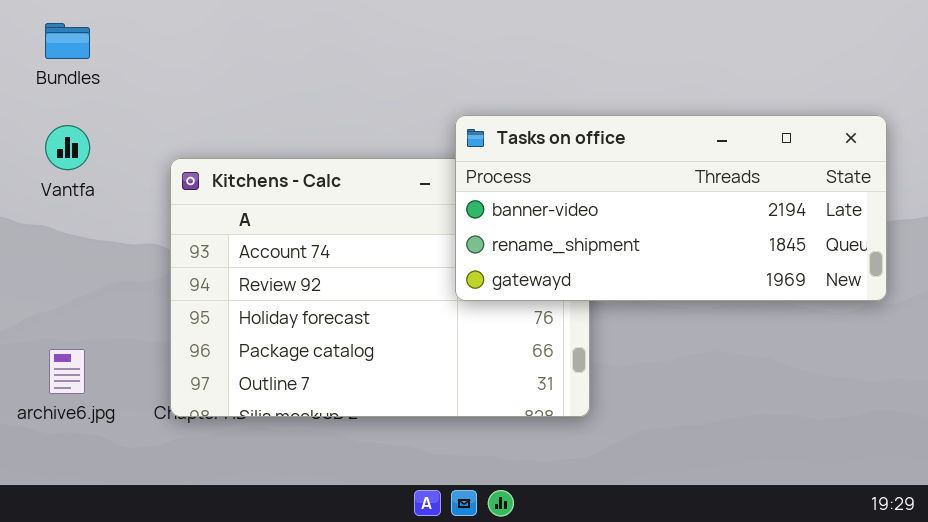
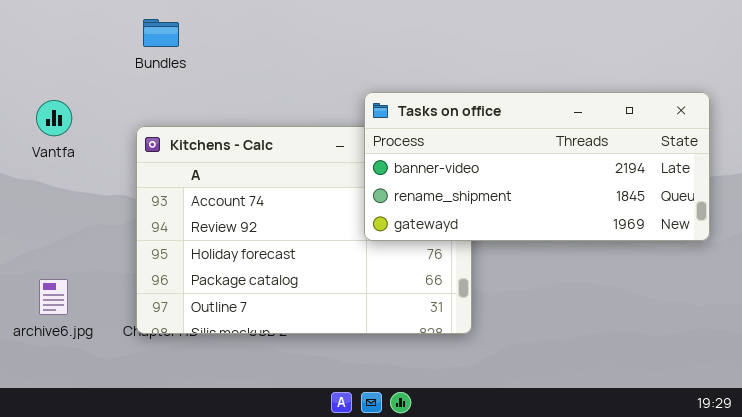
Bundles: [45,23,90,59] -> [143,19,179,47], moved

